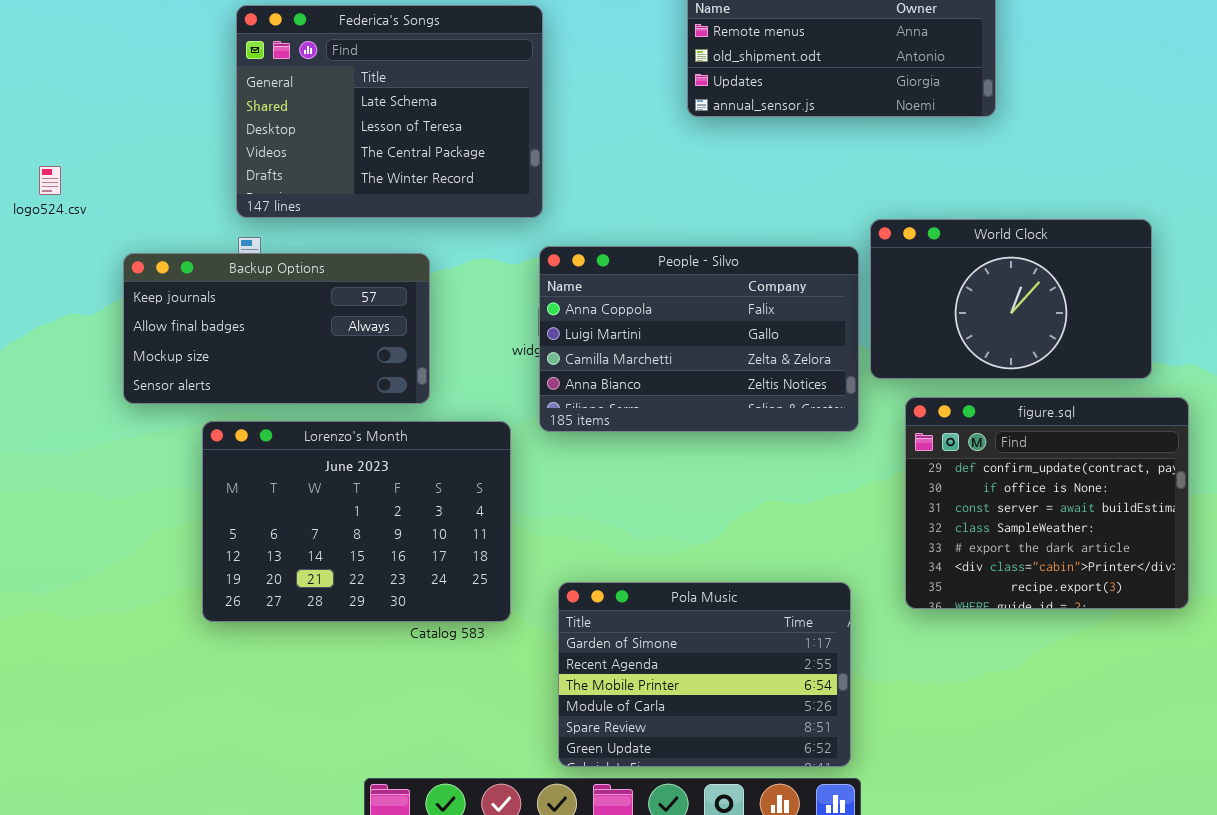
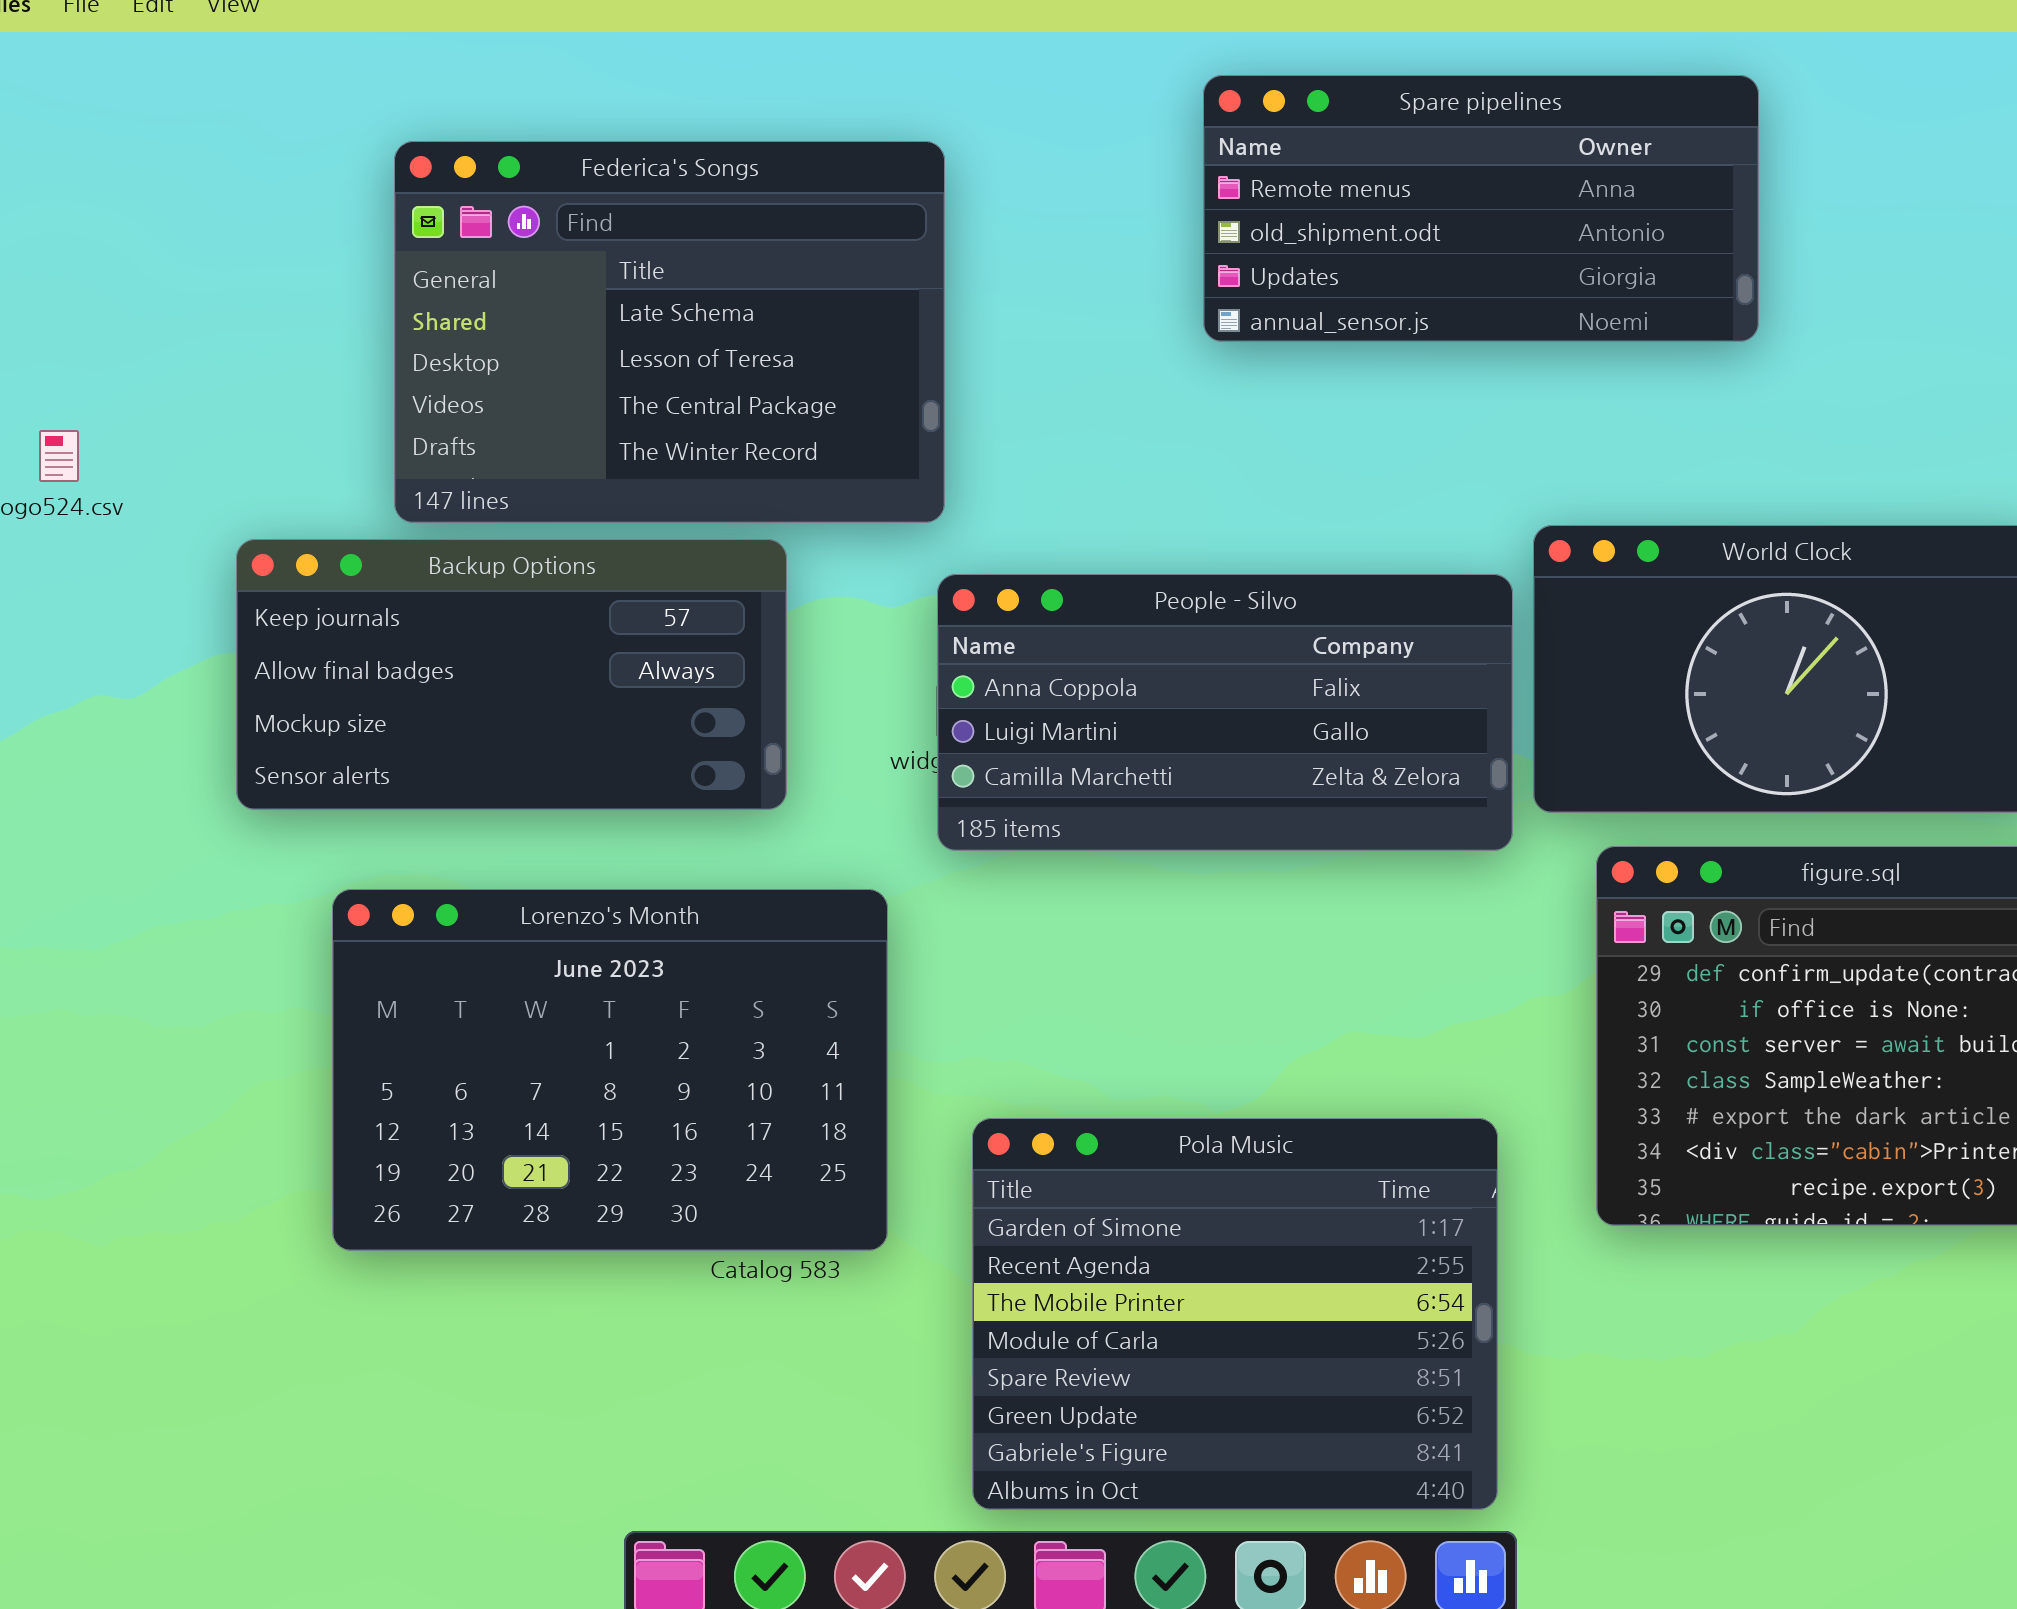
People - Silvo: [539,246,859,432] -> [937,574,1513,851], resized
Backup Options: [123,253,430,404] -> [236,539,787,810], moved
Pola Music: [558,582,851,767] -> [972,1118,1498,1510], resized

